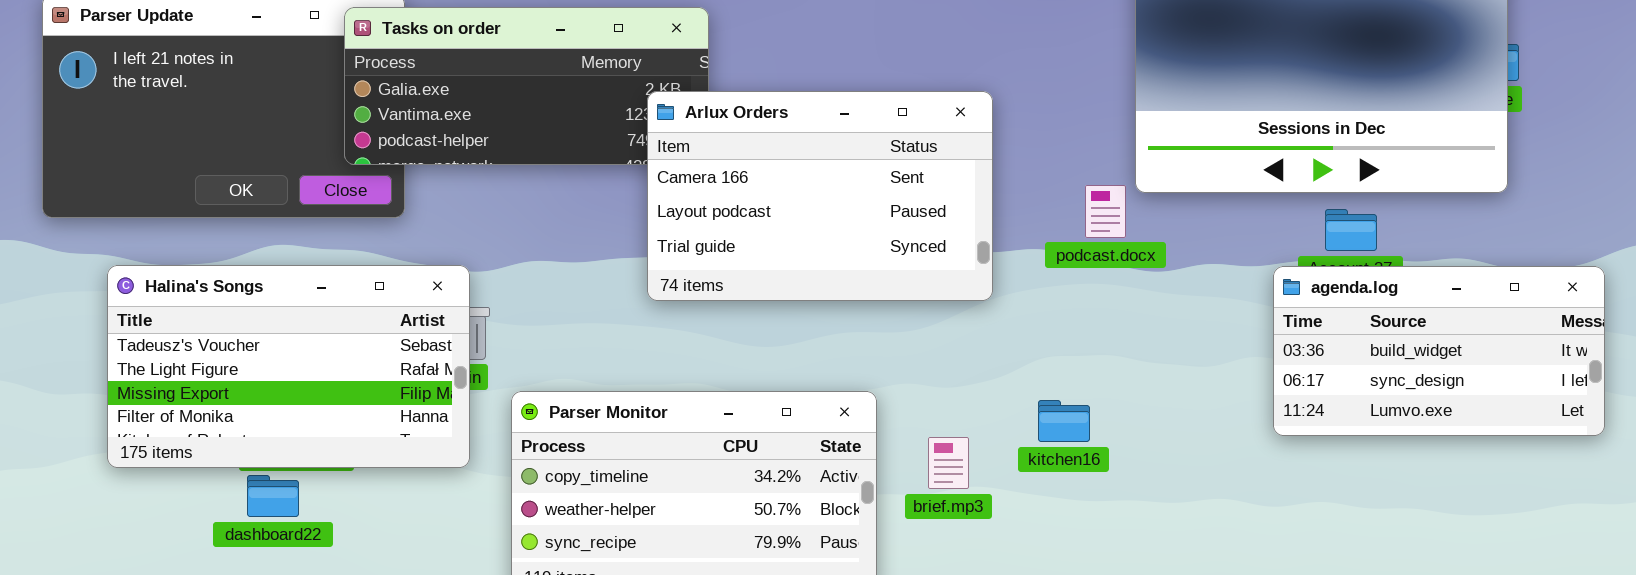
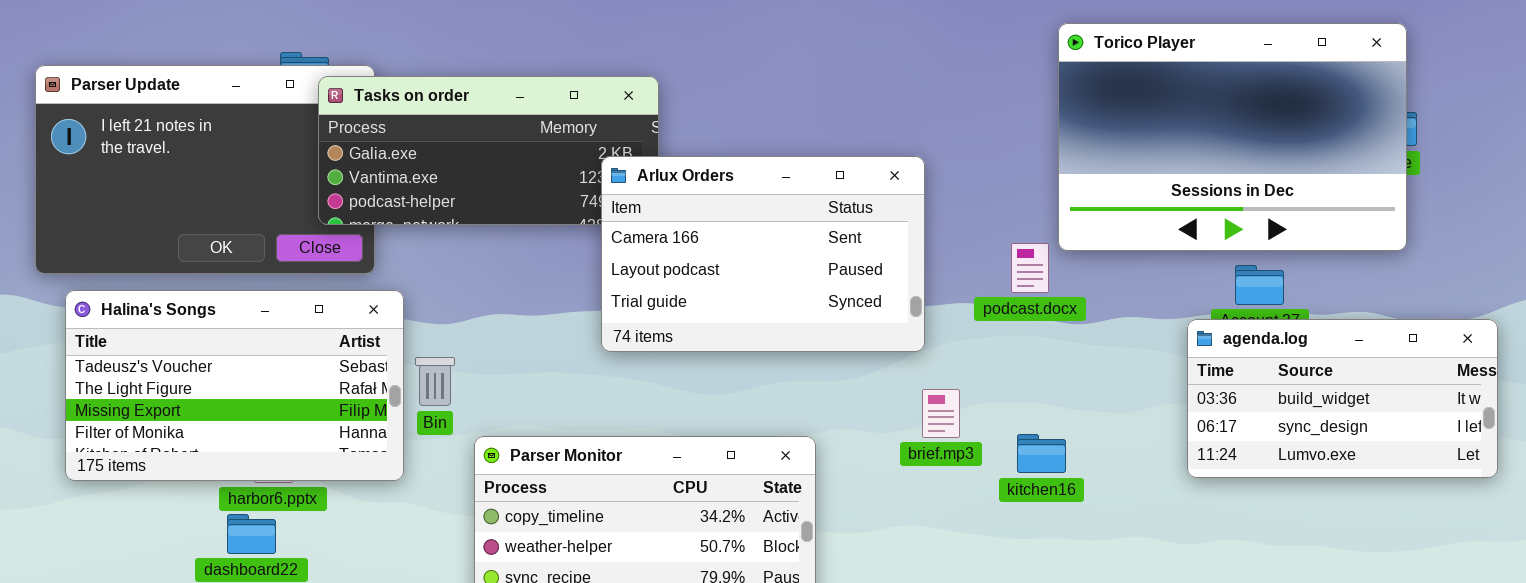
Halina's Songs: [107,265,470,468] -> [65,290,404,481], moved
kitchen16: [1038,400,1090,442] -> [1017,434,1066,473], moved
brief.mp3: [928,437,969,489] -> [922,389,960,438], moved

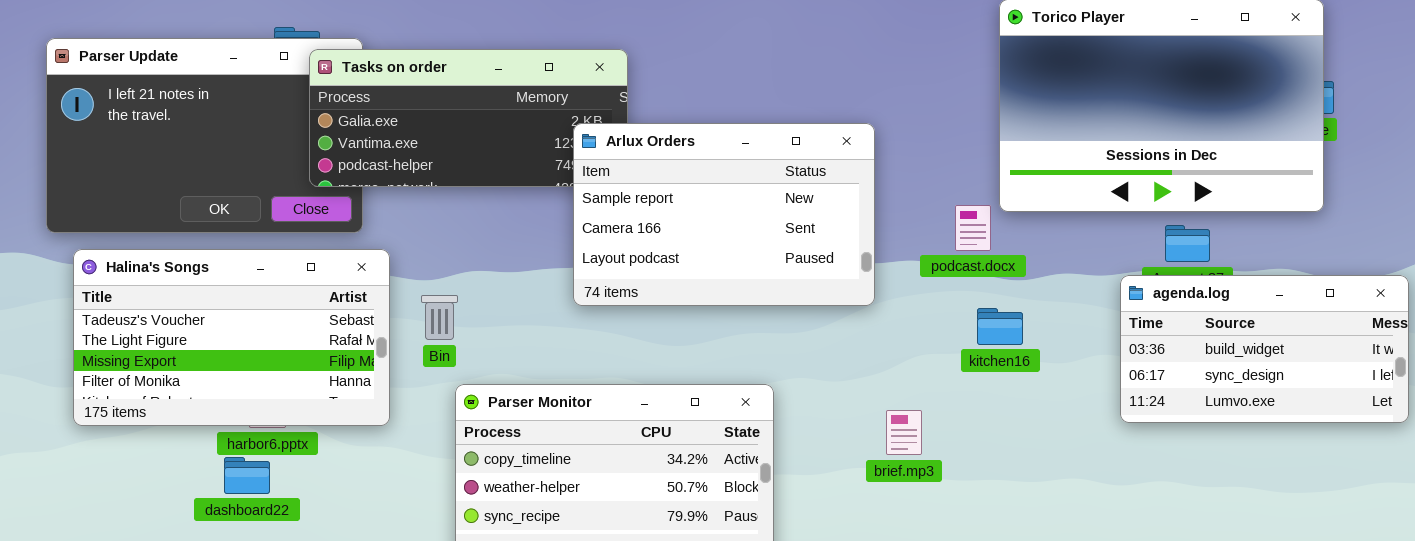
Arlux Orders: [601,156,925,352] -> [573,123,875,306], scrolled up 1 row
Bin: [415,357,455,406] -> [421,295,458,340], moved
brief.mp3: [922,389,960,438] -> [886,410,922,455], moved
kitchen16: [1017,434,1066,473] -> [977,308,1023,345], moved

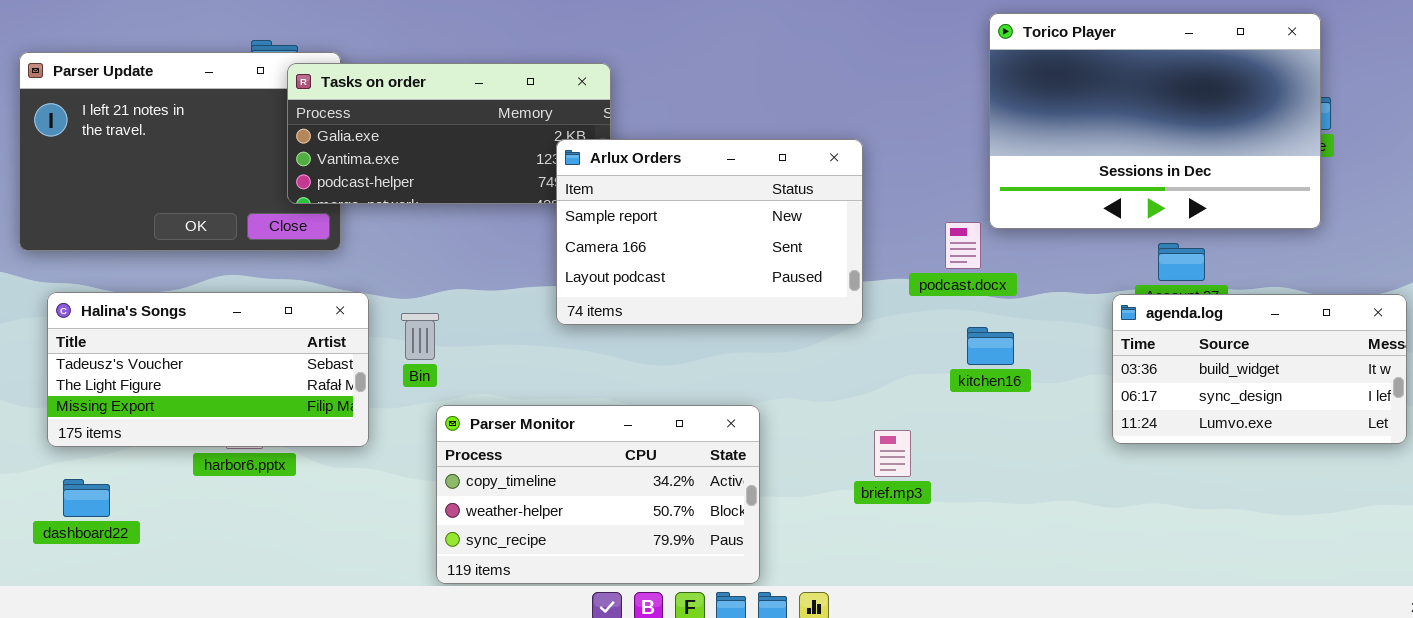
Halina's Songs: [73,249,390,426] -> [47,292,369,447], resized
dashboard22: [224,457,270,494] -> [63,479,110,517], moved

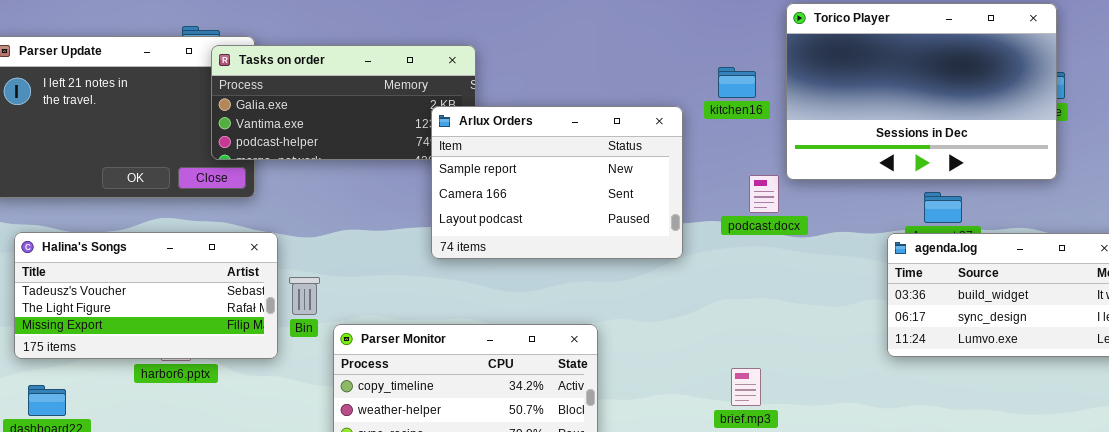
Bin: [401,313,439,360] -> [289,277,320,315], moved
kitchen16: [967,327,1014,365] -> [718,67,756,98], moved
brief.mp3: [874,430,911,477] -> [731,368,761,406], moved

